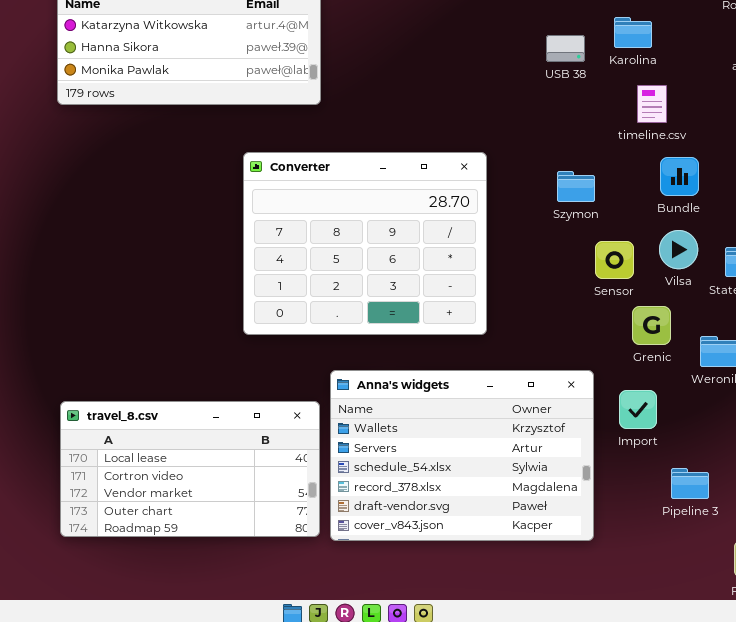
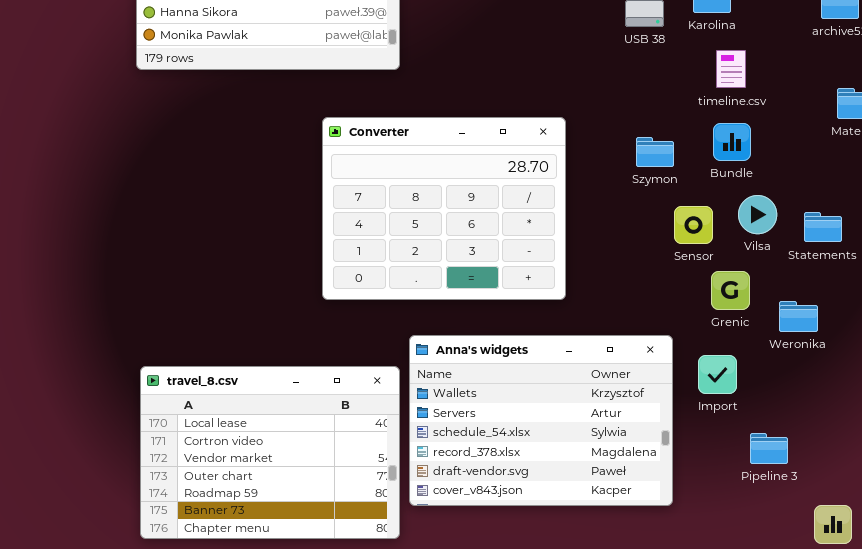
Bundle: [660,157,699,196] -> [713,123,751,161], moved
travel_8.csv: [60,401,320,537] -> [140,366,400,539], resized

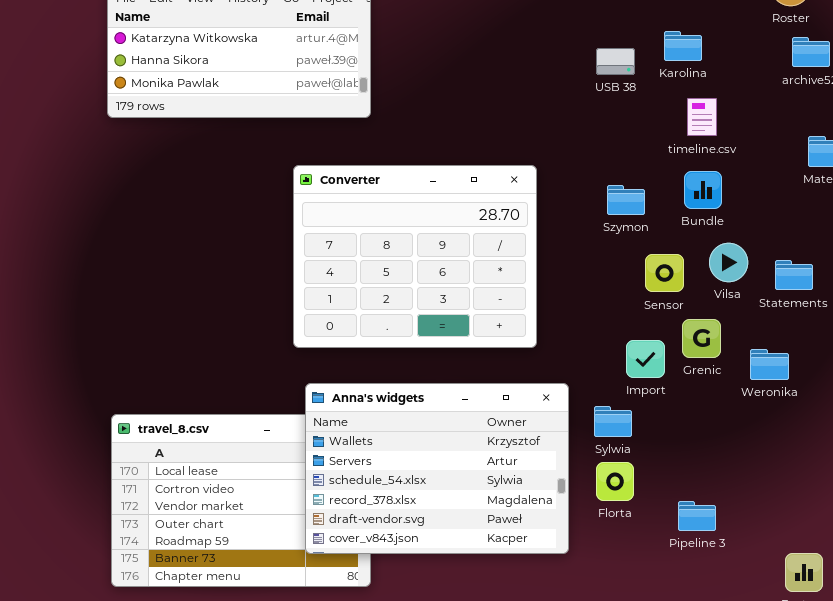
Anna's widgets: [409,335,673,506] -> [305,383,569,554], moved
Import: [698,355,737,394] -> [626,340,665,378], moved
Pipeline 3: [750,433,788,464] -> [678,501,716,531], moved

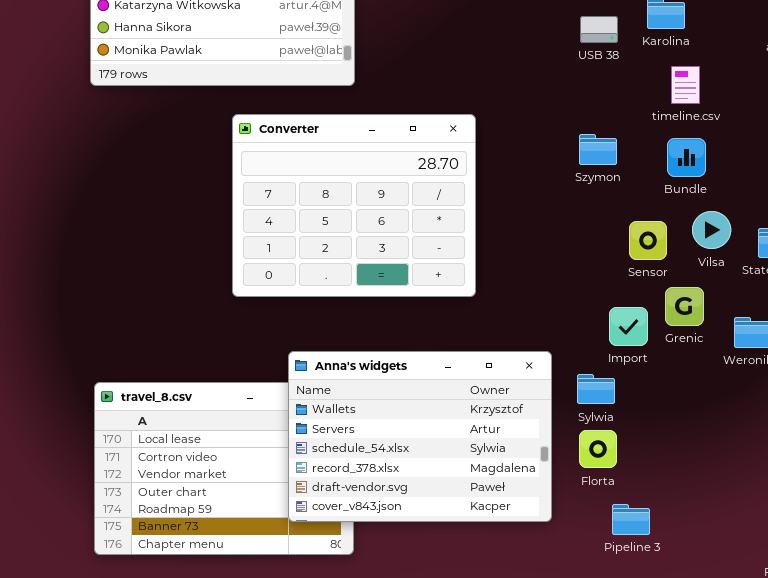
Converter: [293,165,537,348] -> [232,114,476,297], moved
Szymon: [607,185,645,215] -> [579,134,617,165], moved
Pipeline 3: [678,501,716,531] -> [612,504,650,535], moved

